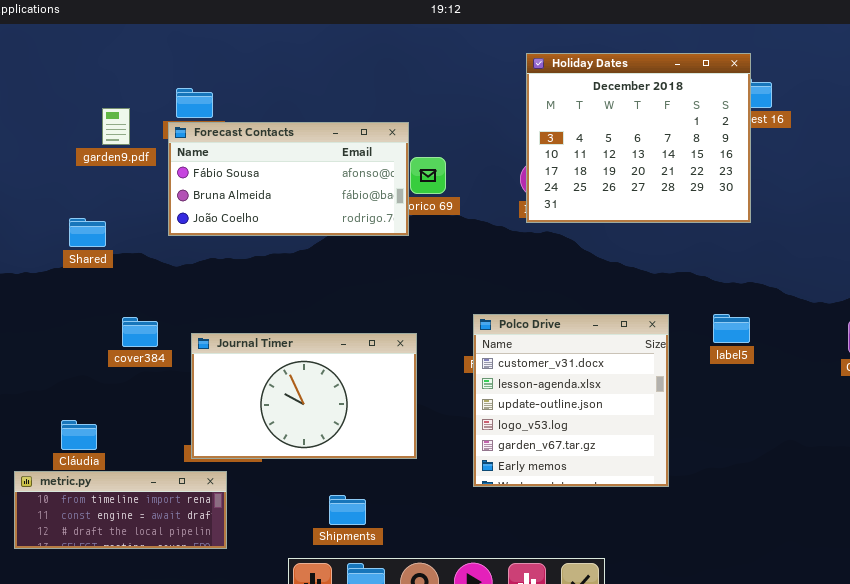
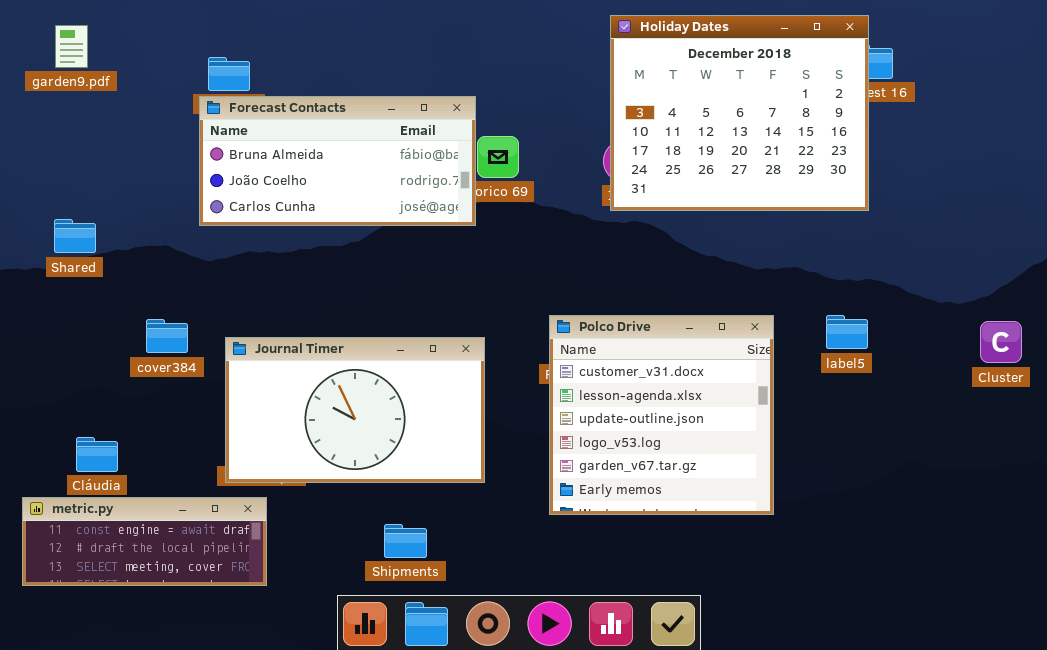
garden9.pdf: [102,108,130,145] -> [55,25,88,68], moved
Forecast Contacts: [168,122,409,236] -> [199,96,476,226], scrolled down 1 row
Shared: [69,218,106,247] -> [54,219,96,253], moved
metric.py: [14,471,227,549] -> [22,497,267,586], scrolled down 1 row

